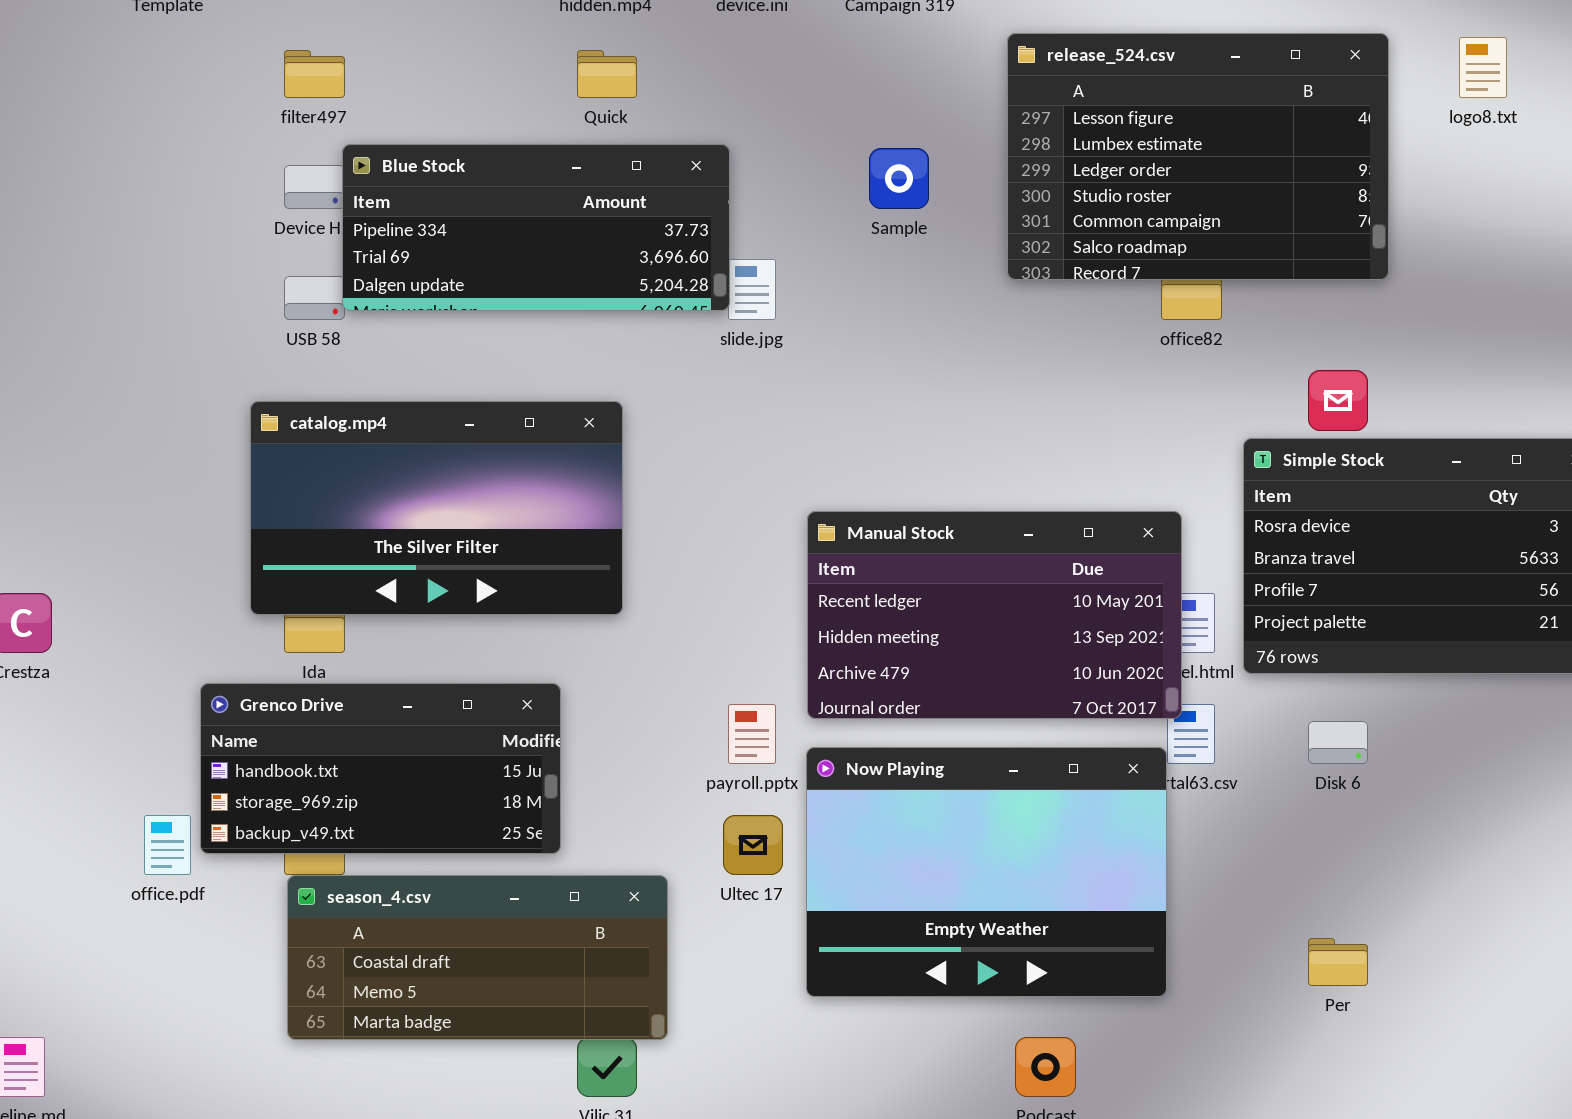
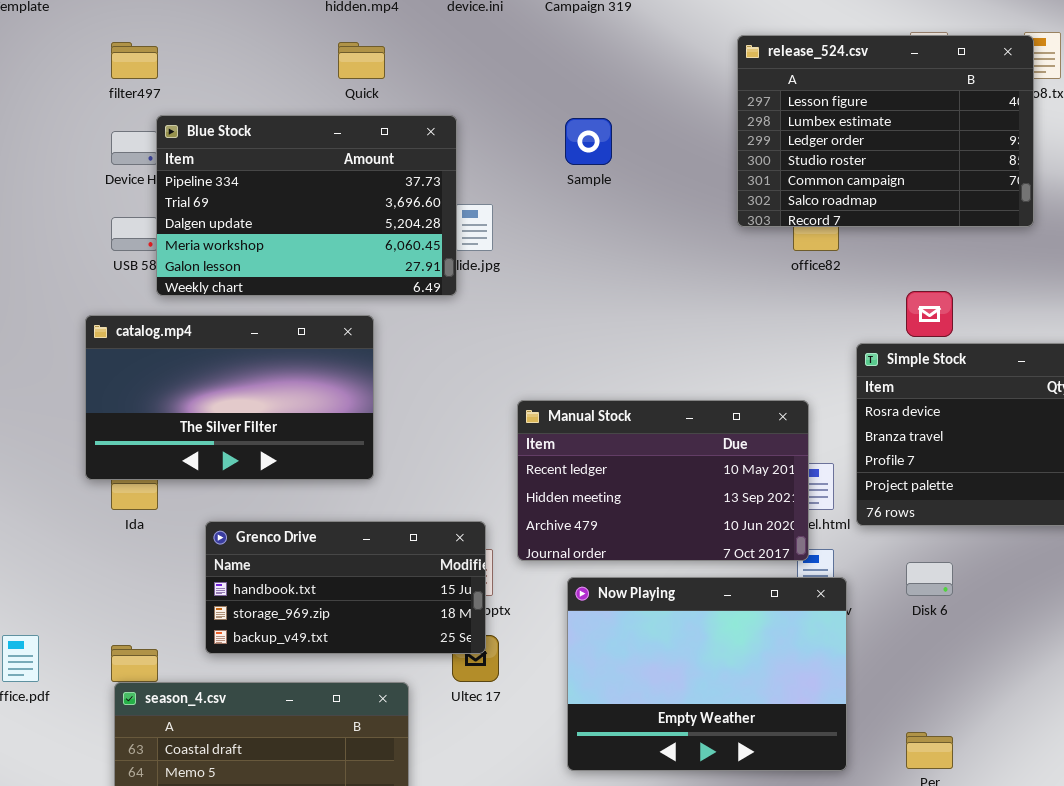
release_524.csv: [1007,33,1389,280] -> [737,35,1034,227], moved
Blue Stock: [342,144,730,311] -> [156,115,457,296], resized
Grenco Drive: [200,683,561,854] -> [205,521,486,654], moved
Now Playing: [806,747,1167,997] -> [567,577,847,771], moved

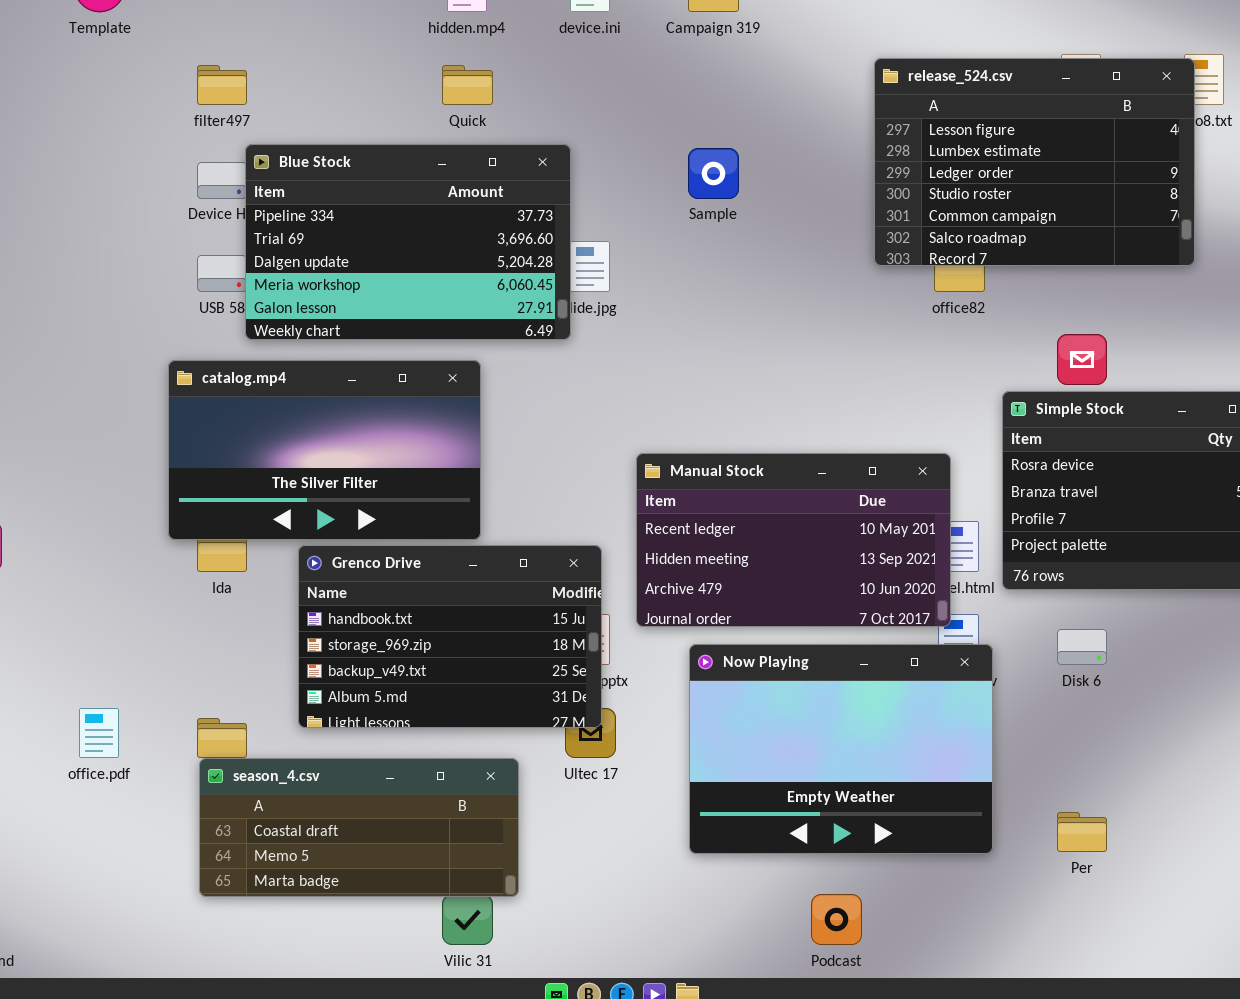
Grenco Drive: [205,521,486,654] -> [298,545,602,728], resized

